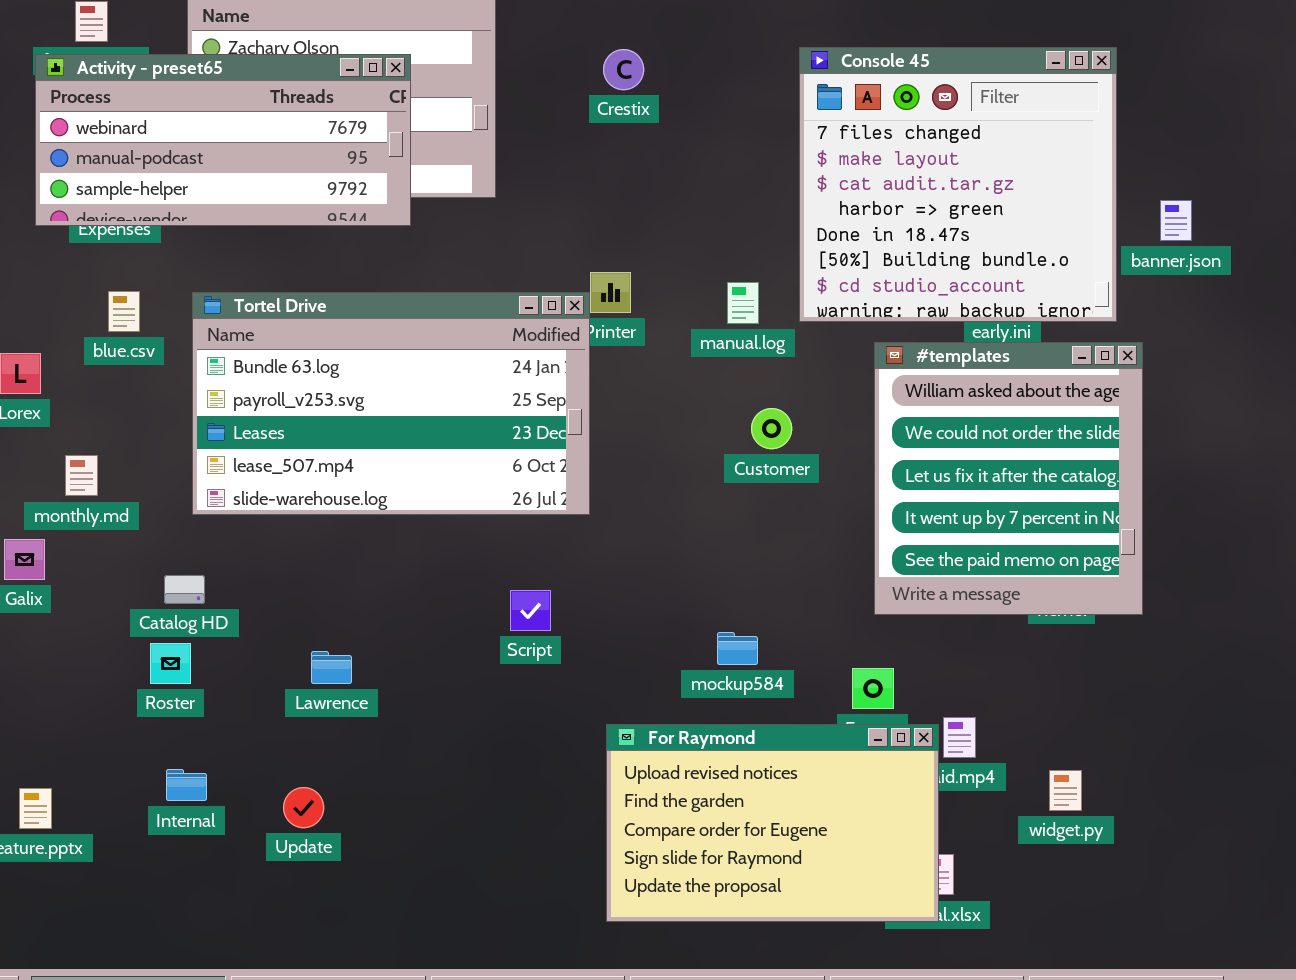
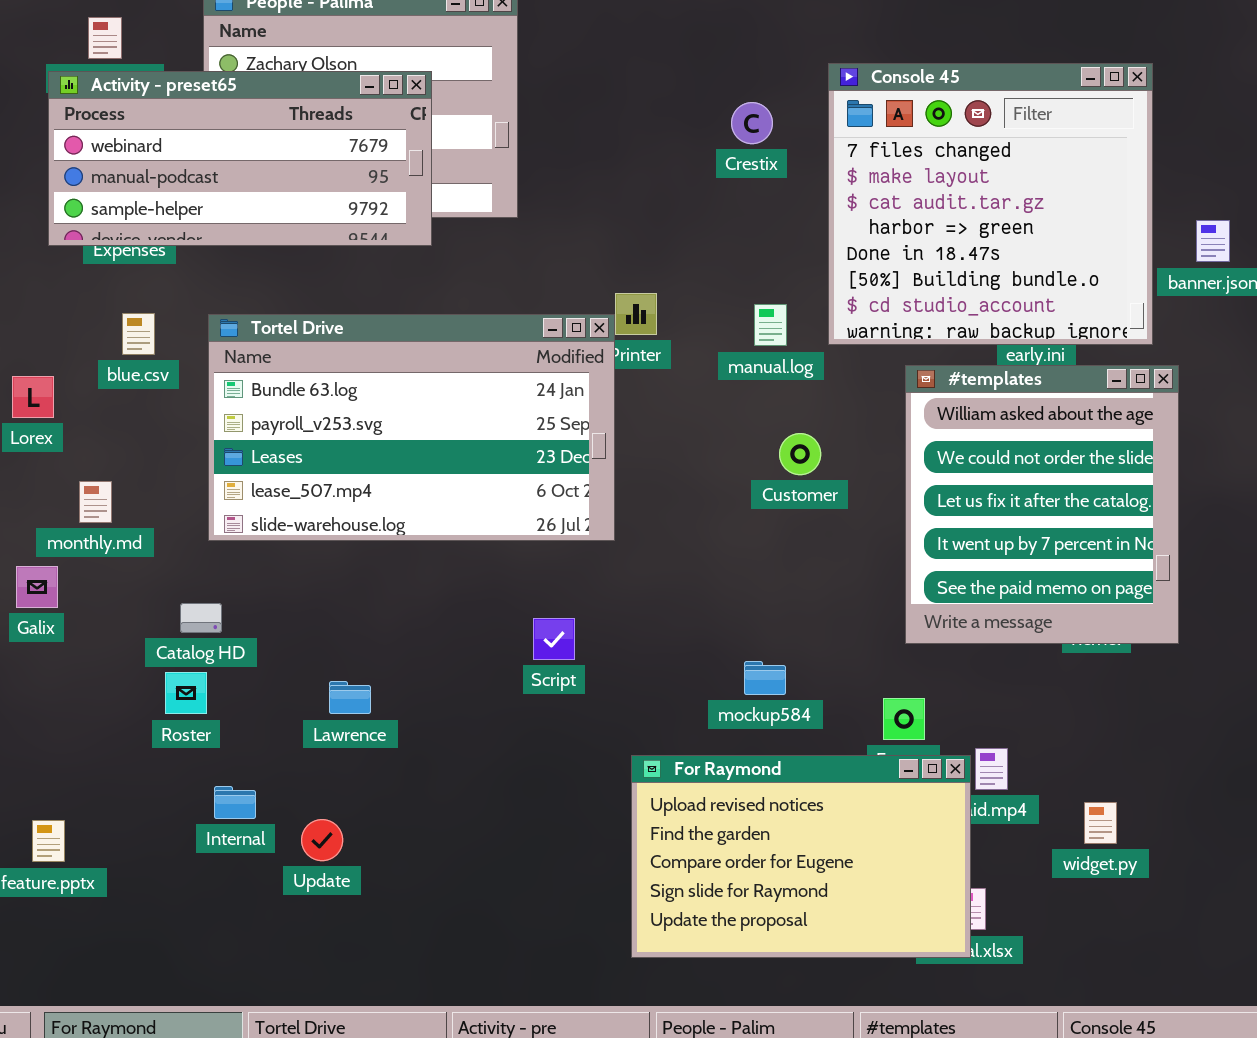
Crestix: [603,49,644,90] -> [731,102,773,144], moved
Internal: [166,769,207,801] -> [214,786,256,819], moved

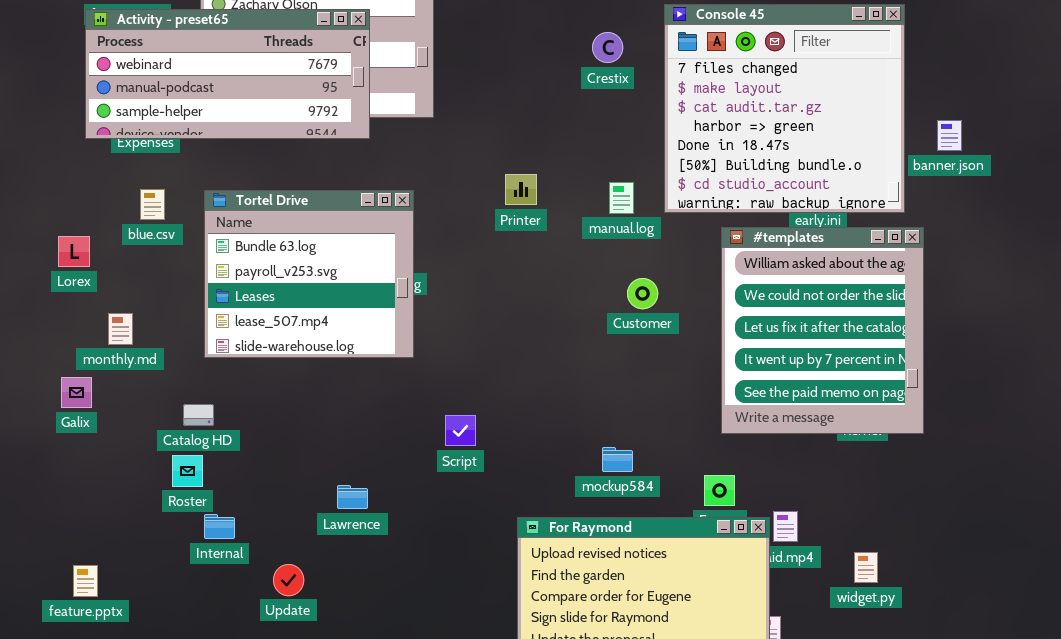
Tortel Drive: [208,314,615,541] -> [204,190,414,358], resized
Lawrence: [329,681,371,714] -> [337,485,368,509], moved
Internal: [214,786,256,819] -> [204,514,235,539], moved

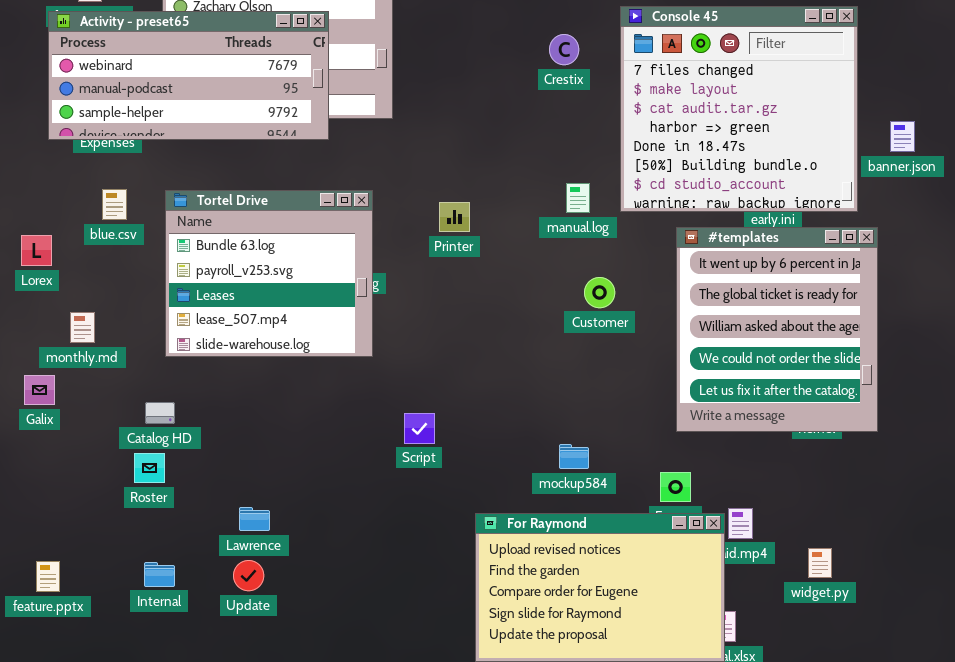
Printer: [505,174,537,205] -> [439,202,470,232], moved
#templates: [721,227,924,434] -> [676,227,878,432], scrolled up 2 rows
Lawrence: [337,485,368,509] -> [239,507,270,531], moved
Internal: [204,514,235,539] -> [144,562,175,587], moved

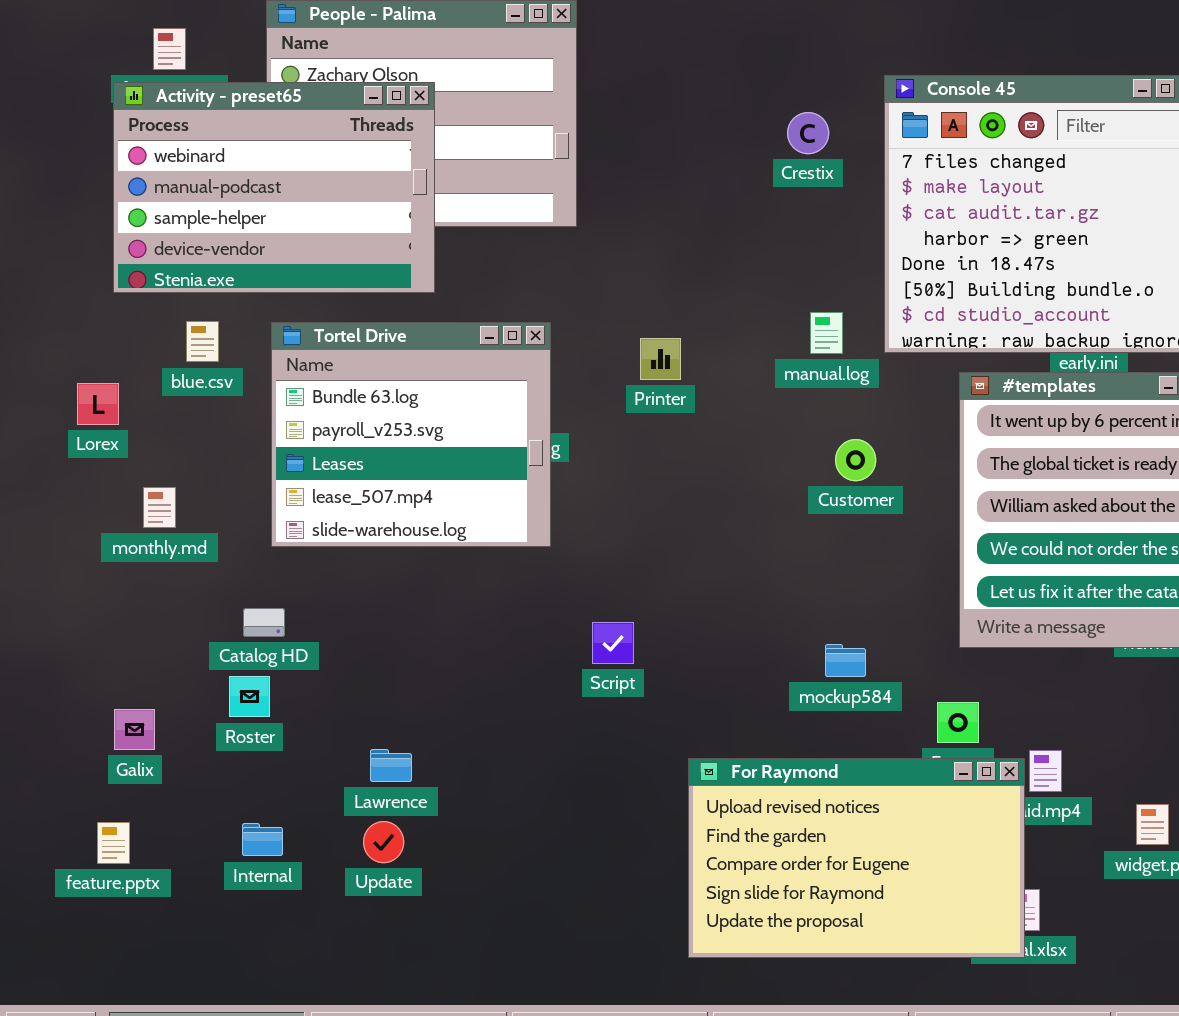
Activity - preset65: [48,11,329,140] -> [113,82,435,293], resized
Galix: [24,375,55,405] -> [114,709,155,750], moved
mockup584: [559,444,589,469] -> [825,644,866,677], moved

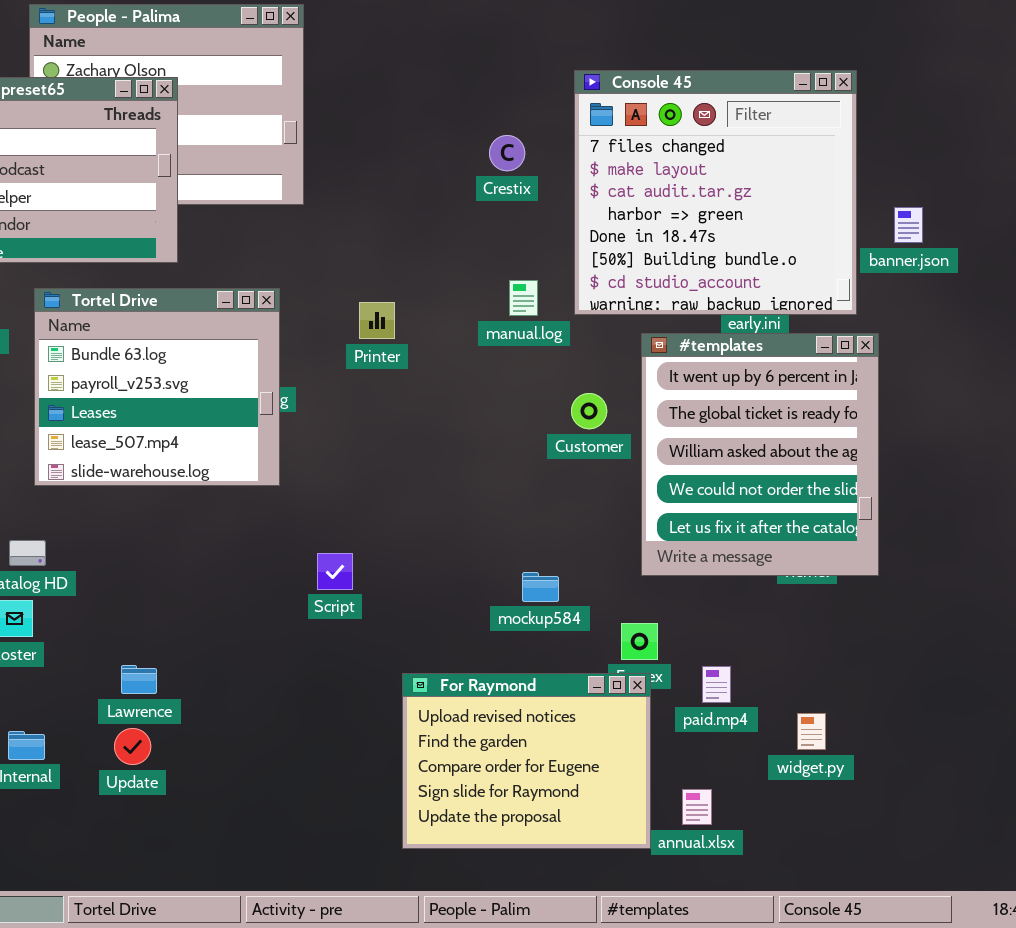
Crestix: [787,112,829,154] -> [489,135,525,171], moved
Customer: [835,439,876,481] -> [571,393,607,429], moved
For Raymond: [688,758,1025,958] -> [402,673,651,849], resized

